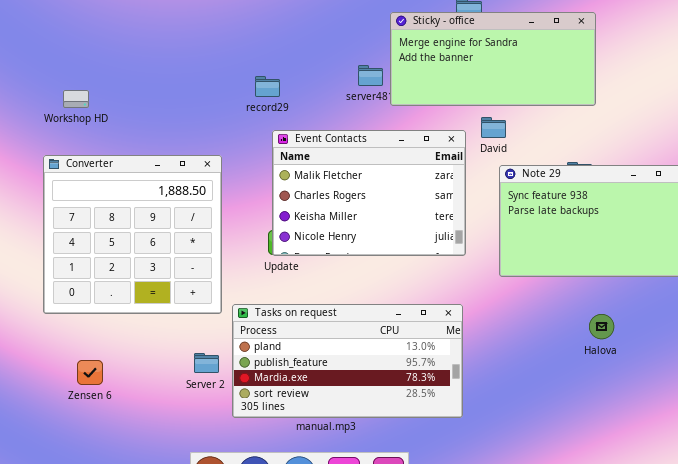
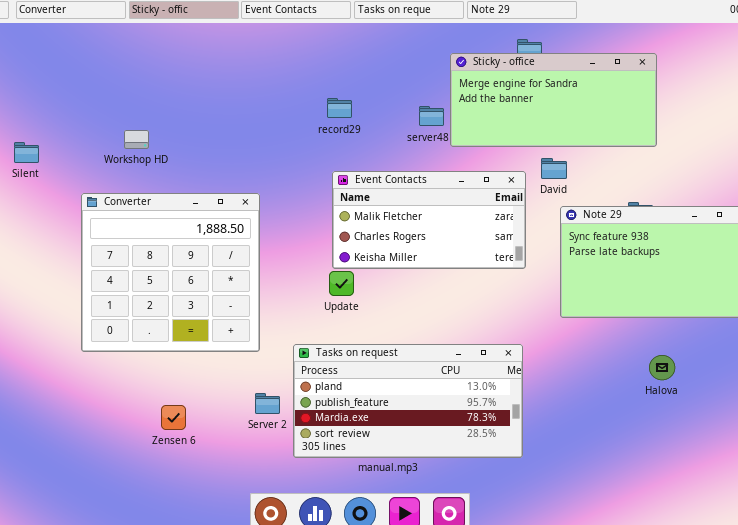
record29: [255,76,280,97] -> [327,98,352,118], moved
Event Contacts: [272,130,466,256] -> [332,171,526,269], resized
Converter: [43,155,222,314] -> [81,193,260,352], moved
Zensen 6: [77,360,103,385] -> [161,405,186,430], moved

